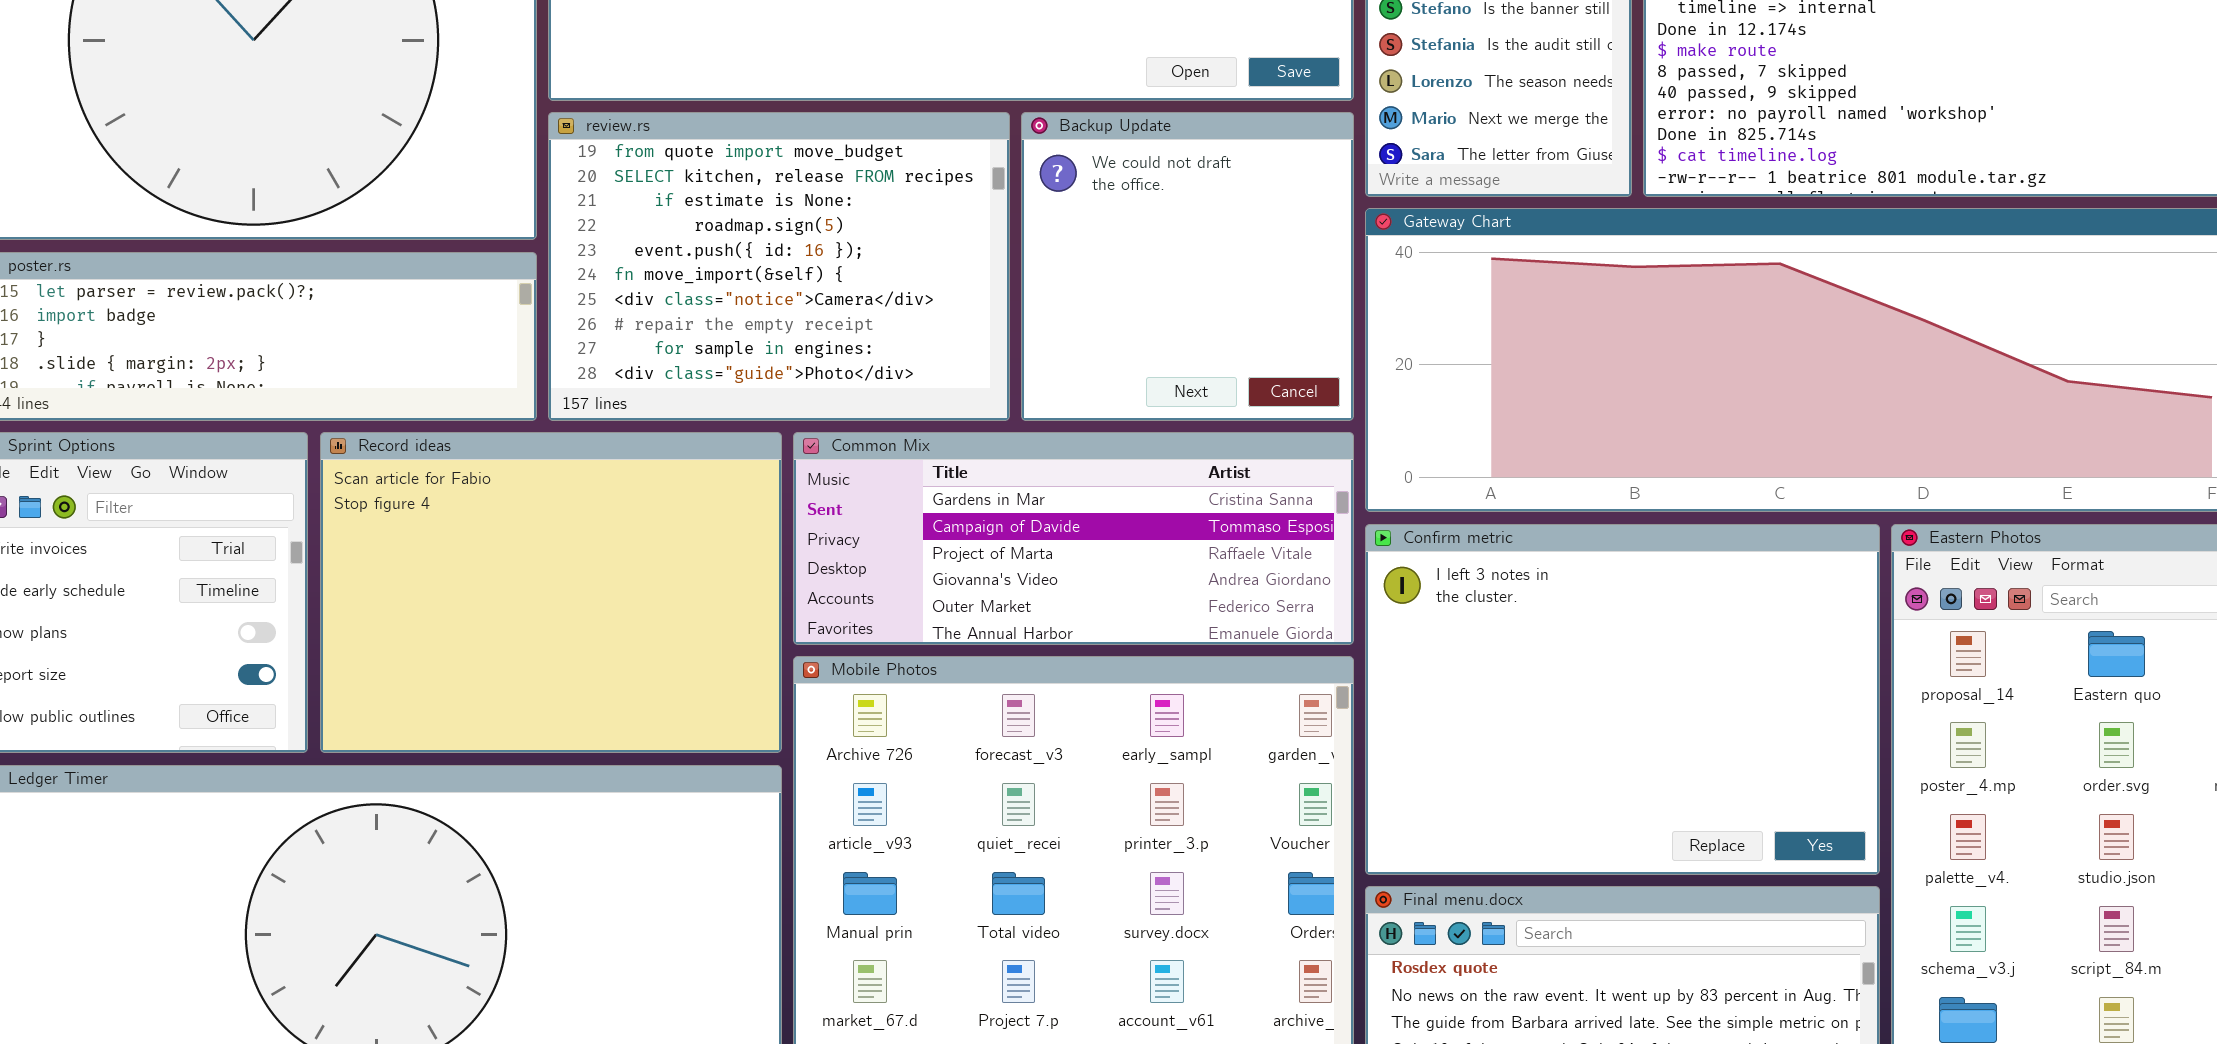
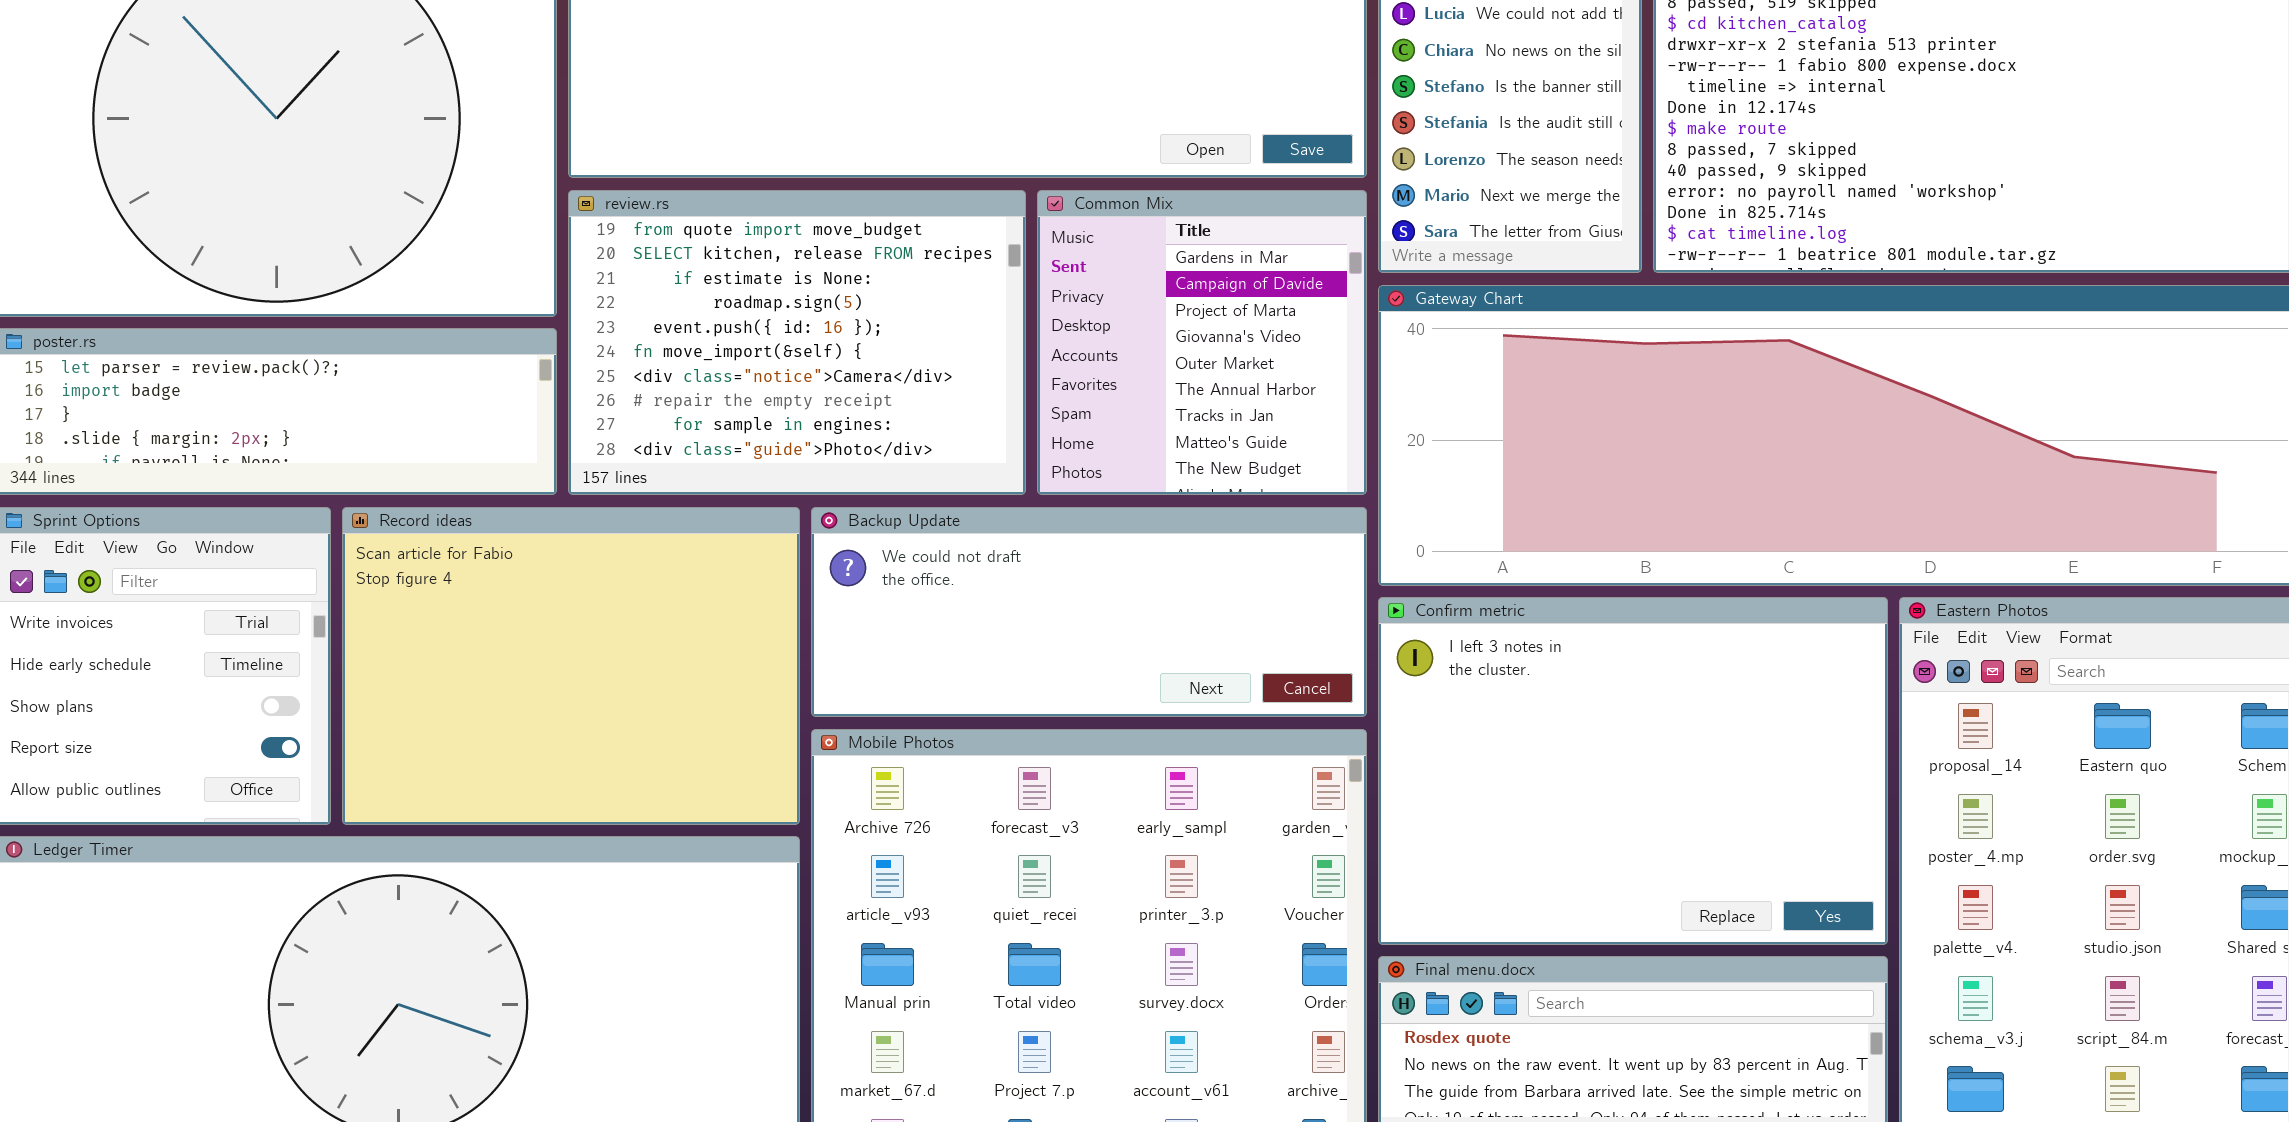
Backup Update: [1021,112,1354,421] -> [811,507,1367,717], moved, resized
Common Mix: [793,432,1354,645] -> [1037,190,1367,495], moved, resized

